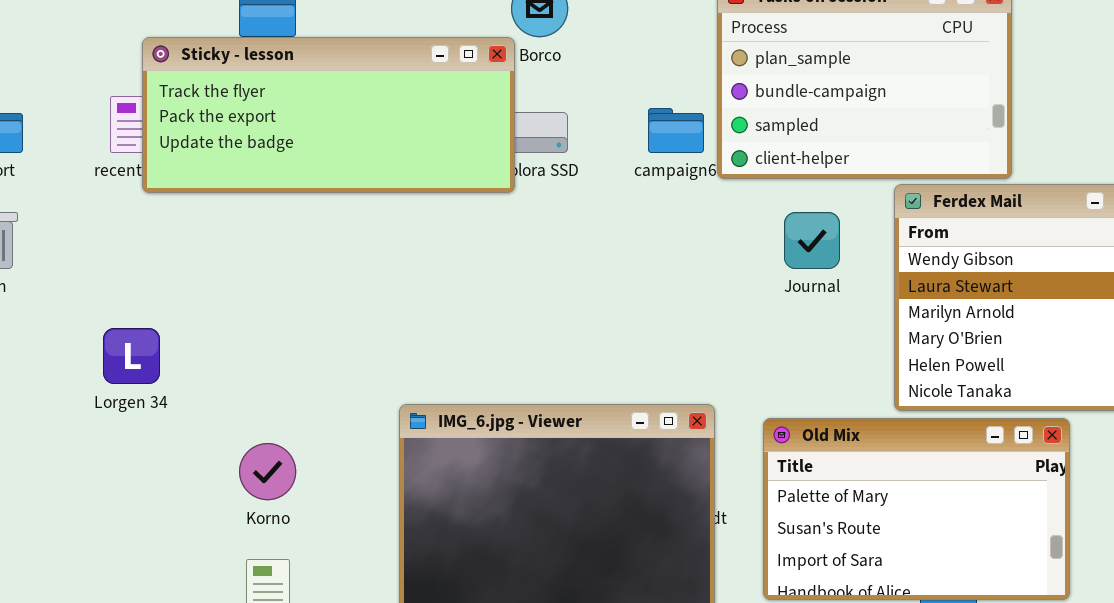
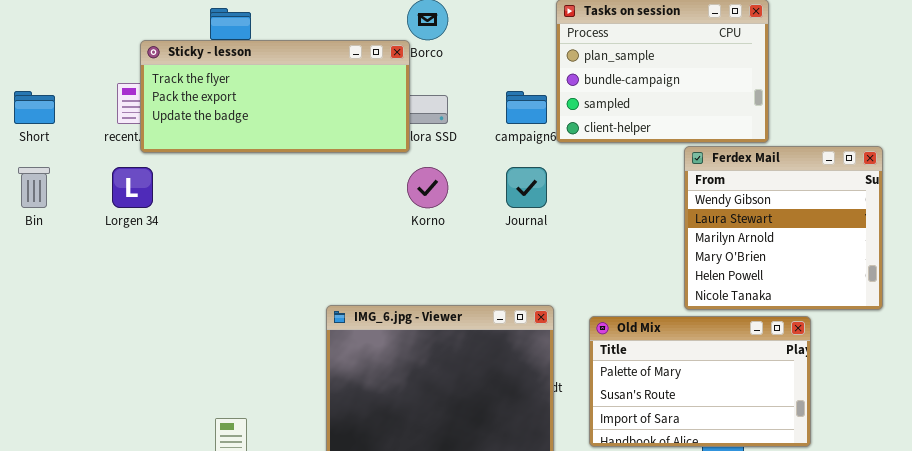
Journal: [784,212,840,269] -> [506,167,547,208], moved
Lorgen 34: [103,328,160,384] -> [112,167,153,208], moved
Korno: [239,443,296,500] -> [407,167,448,208], moved

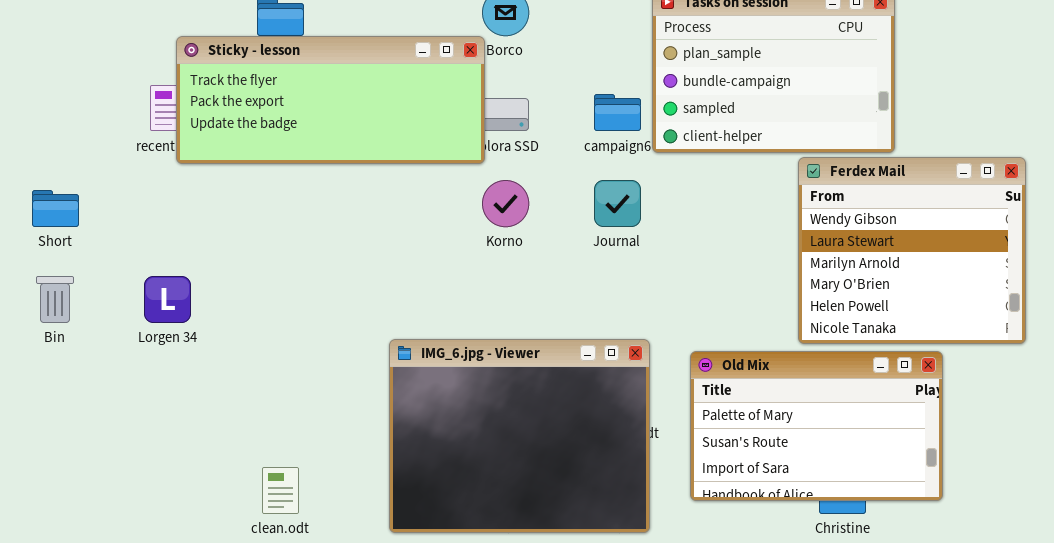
Short: [14,91,55,124] -> [32,190,79,227], moved
Bin: [18,167,50,208] -> [36,276,74,323], moved
Lorgen 34: [112,167,153,208] -> [144,276,191,323], moved

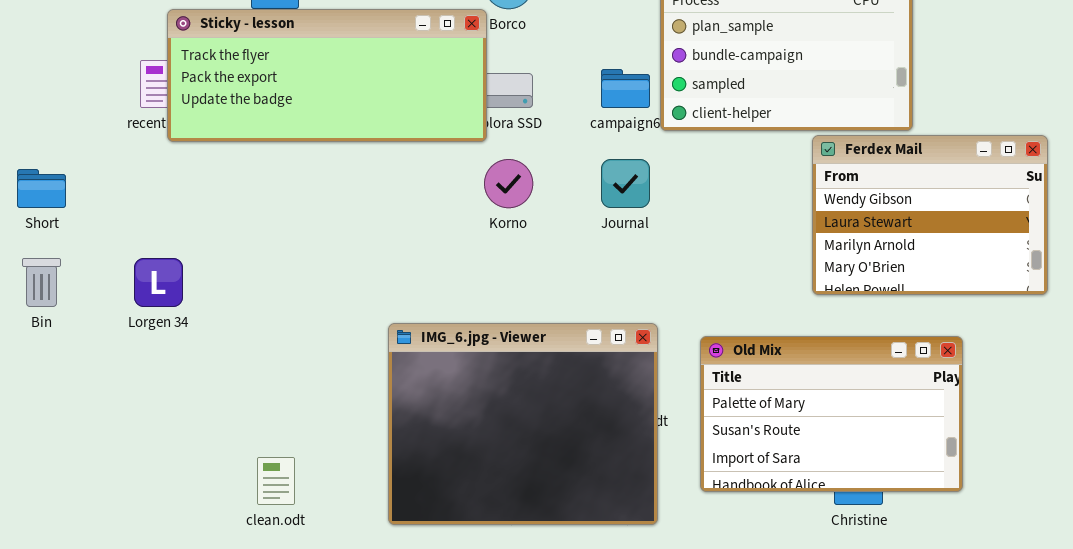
Ferdex Mail: [798,157,1026,344] -> [812,135,1048,295], resized

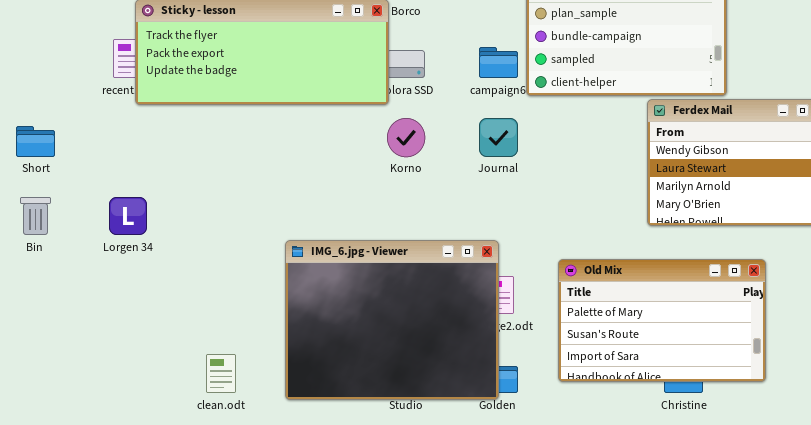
IMG_6.jpg - Viewer: [388,323,658,525] -> [285,240,499,400], moved

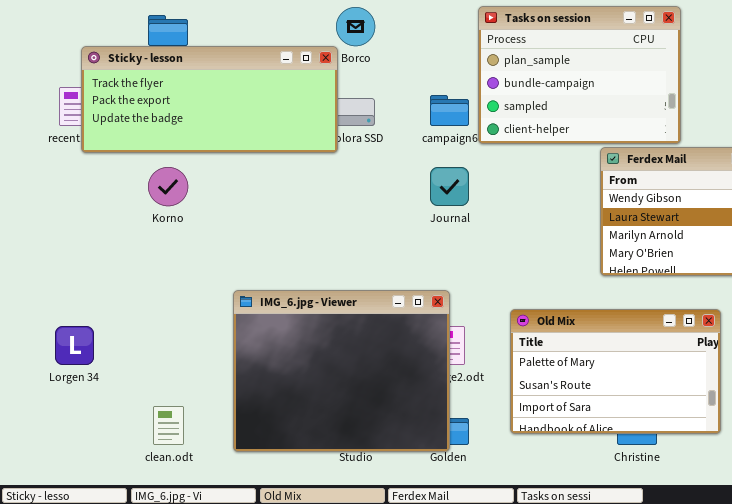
Korno: [387,118,425,157] -> [148,167,188,206], moved
Lorgen 34: [109,197,147,235] -> [55,326,94,365], moved

